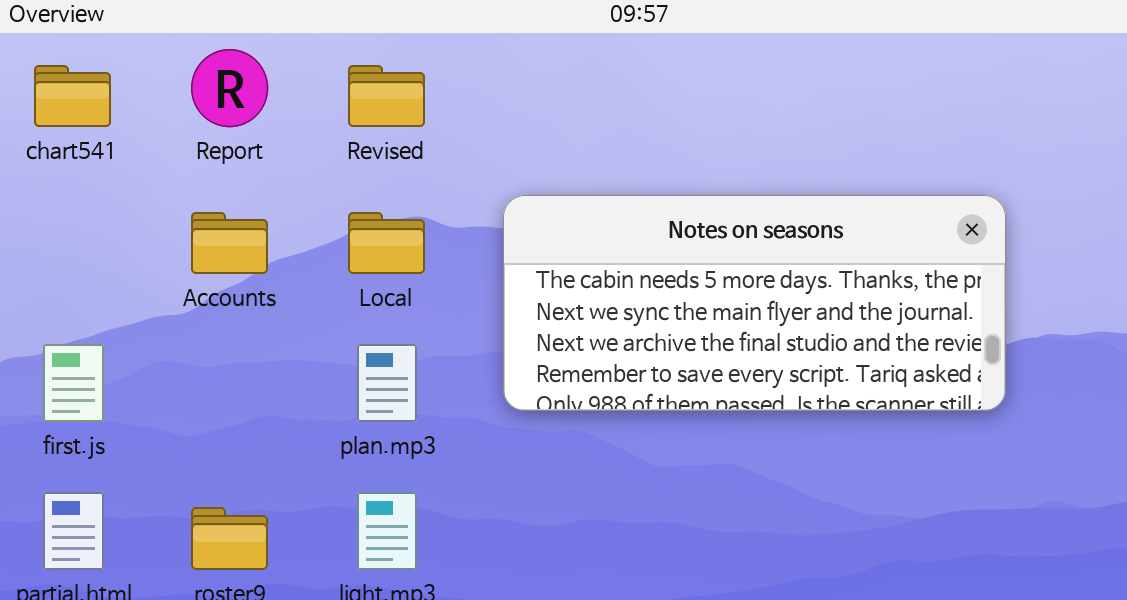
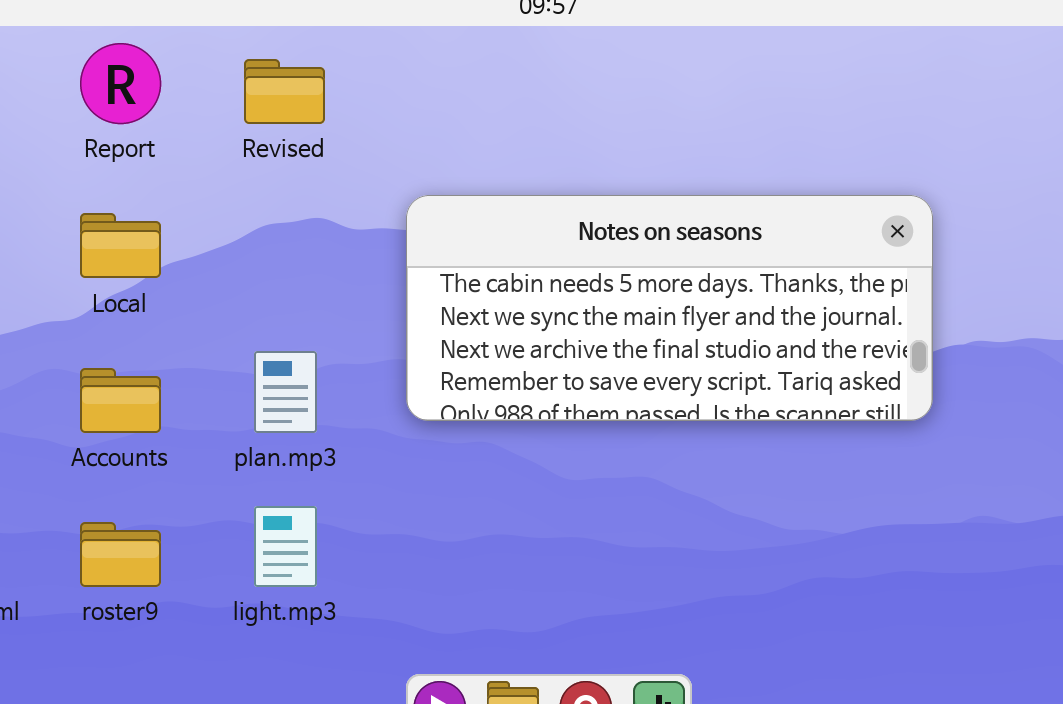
Accounts: [191,212,268,274] -> [80,368,161,433], moved
Local: [348,212,425,274] -> [80,213,161,278], moved

